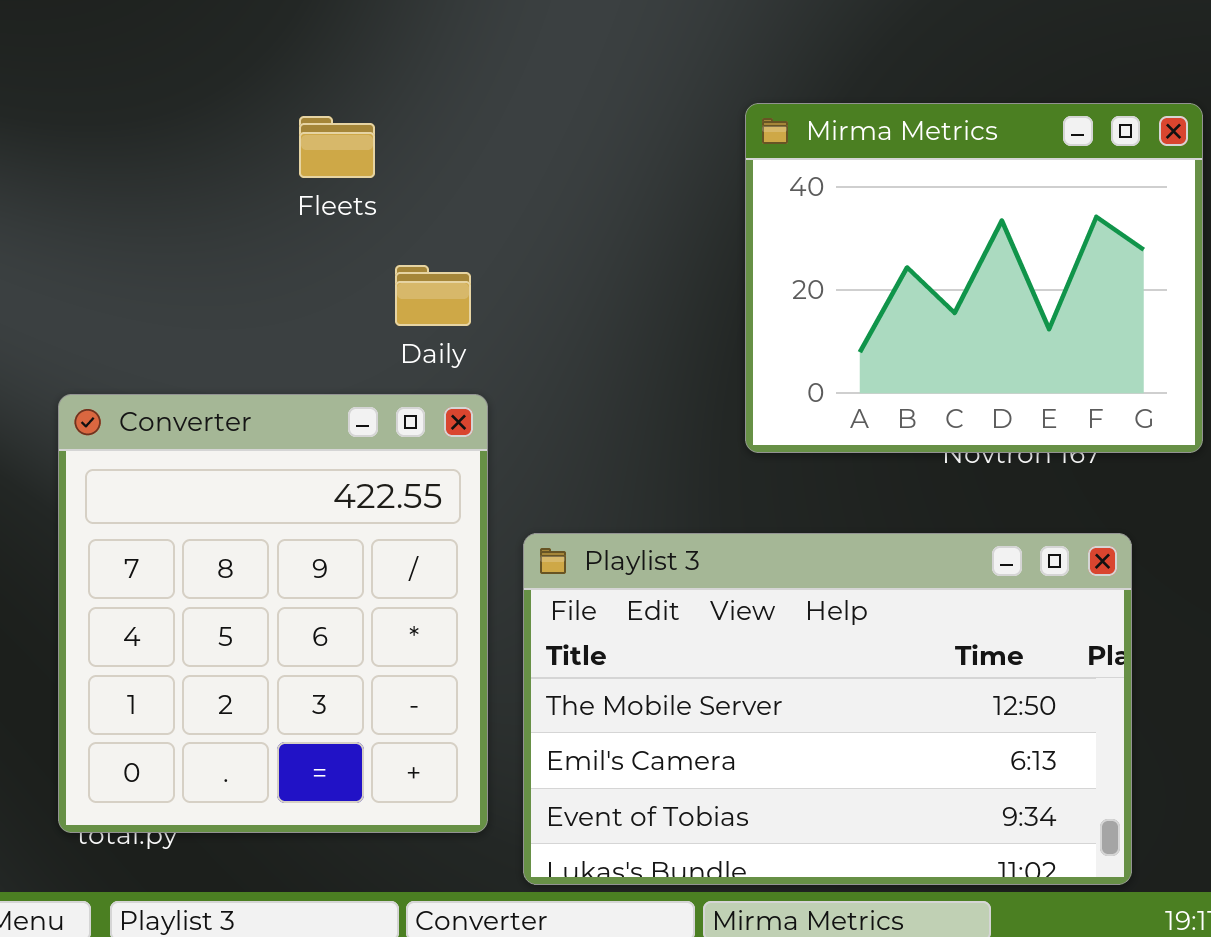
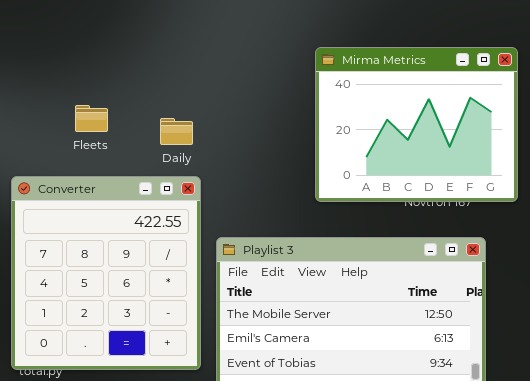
Fleets: [299,116,375,178] -> [75,105,108,132], moved

